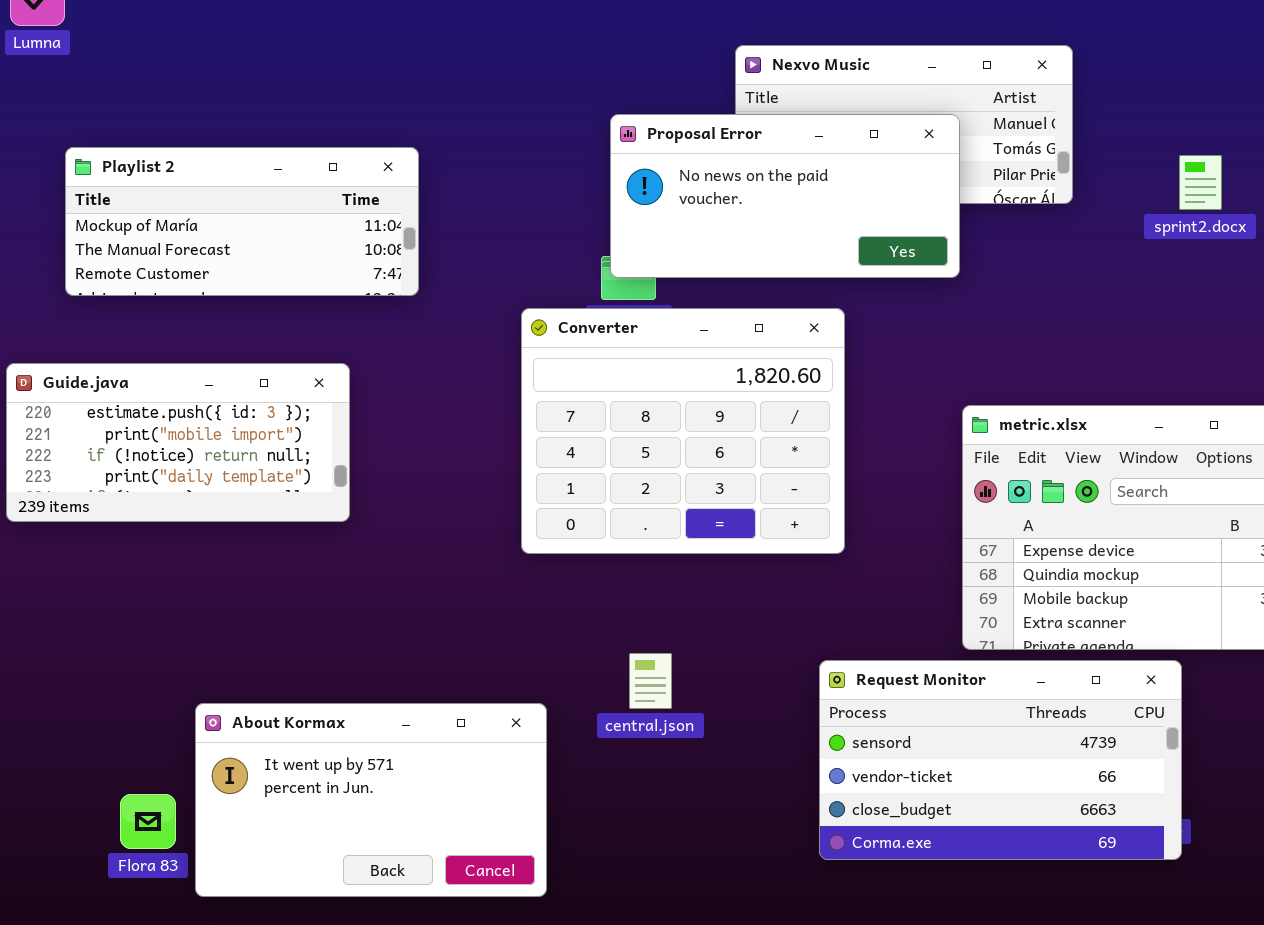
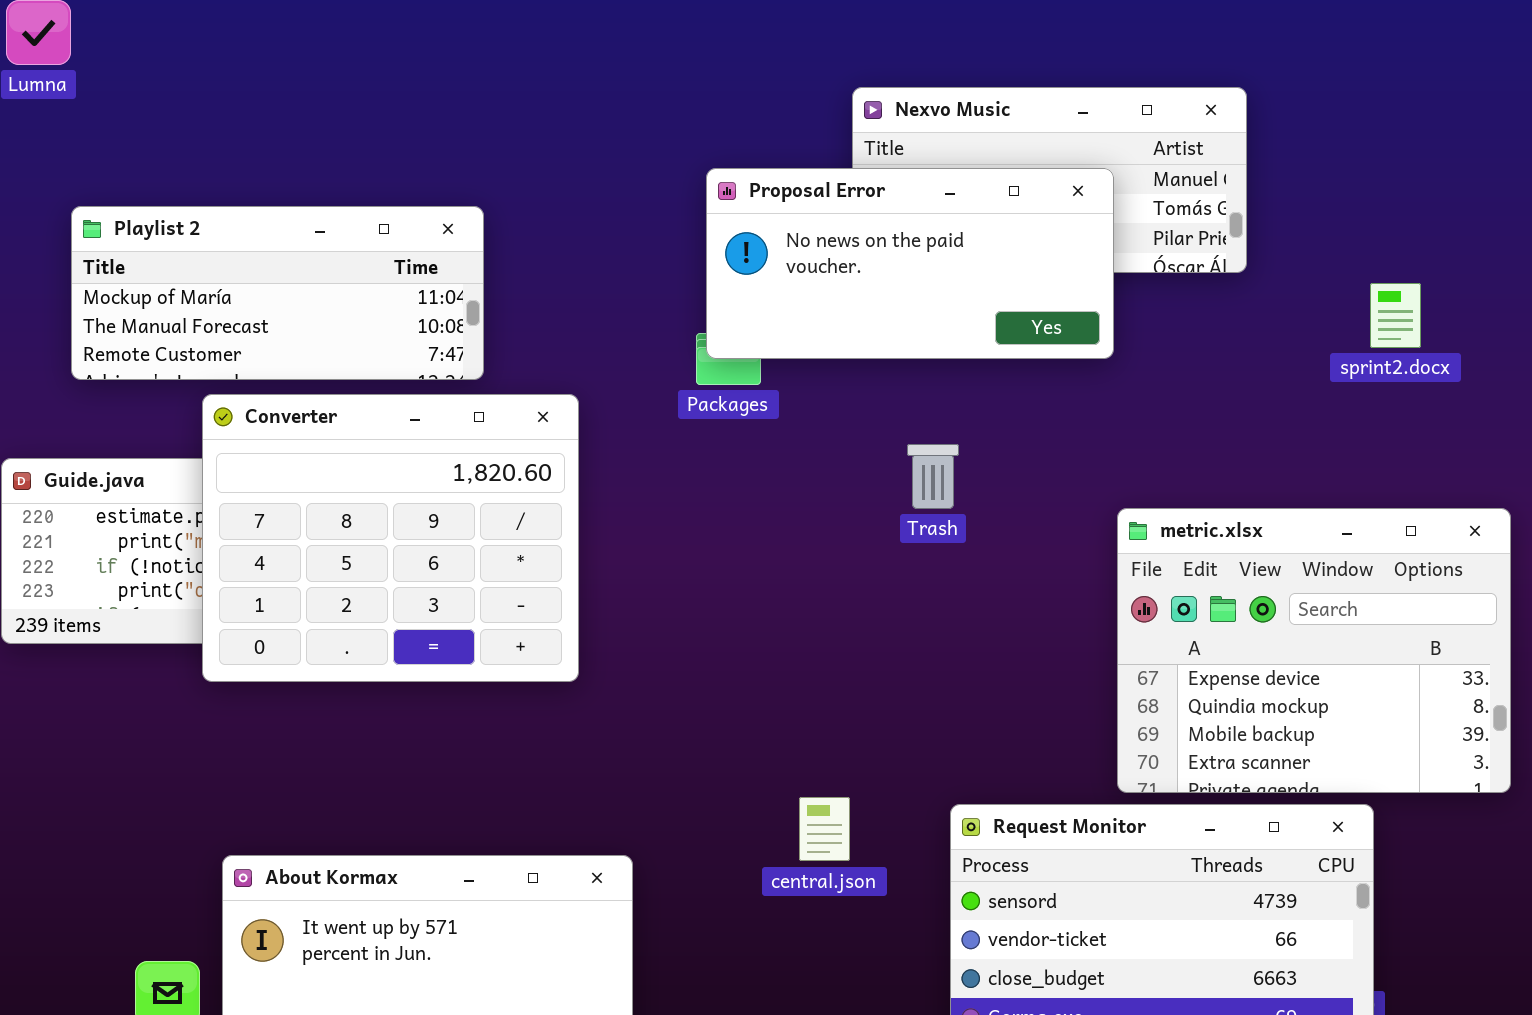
sprint2.docx: [1179,155,1222,210] -> [1370,283,1421,348], moved
Converter: [521,308,845,554] -> [202,394,579,682], moved
central.json: [629,653,672,709] -> [799,797,850,861], moved

